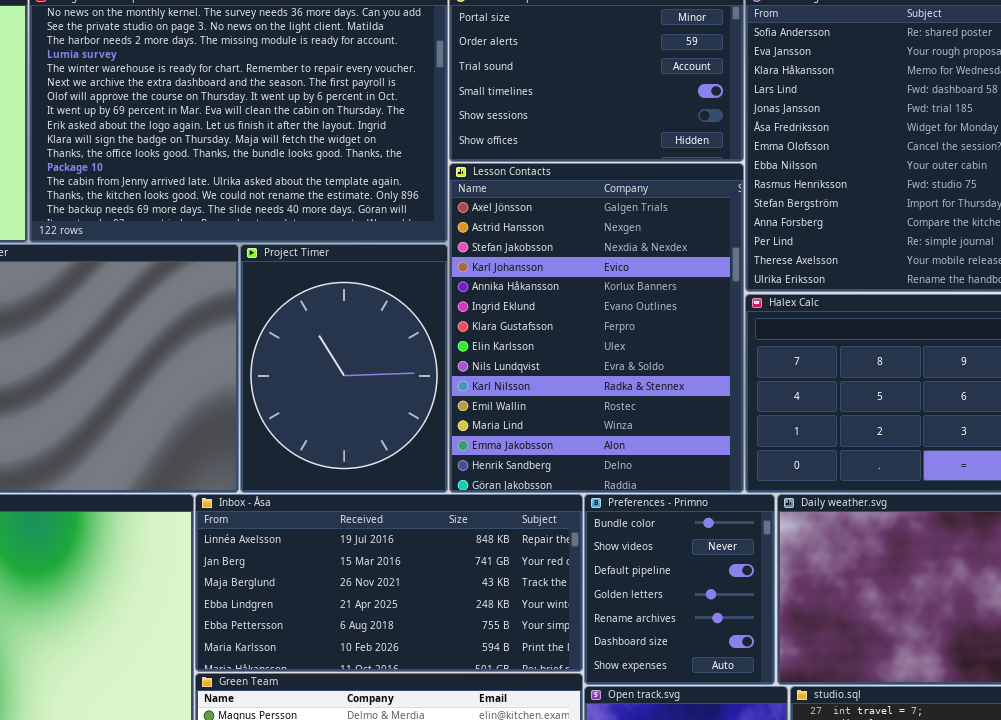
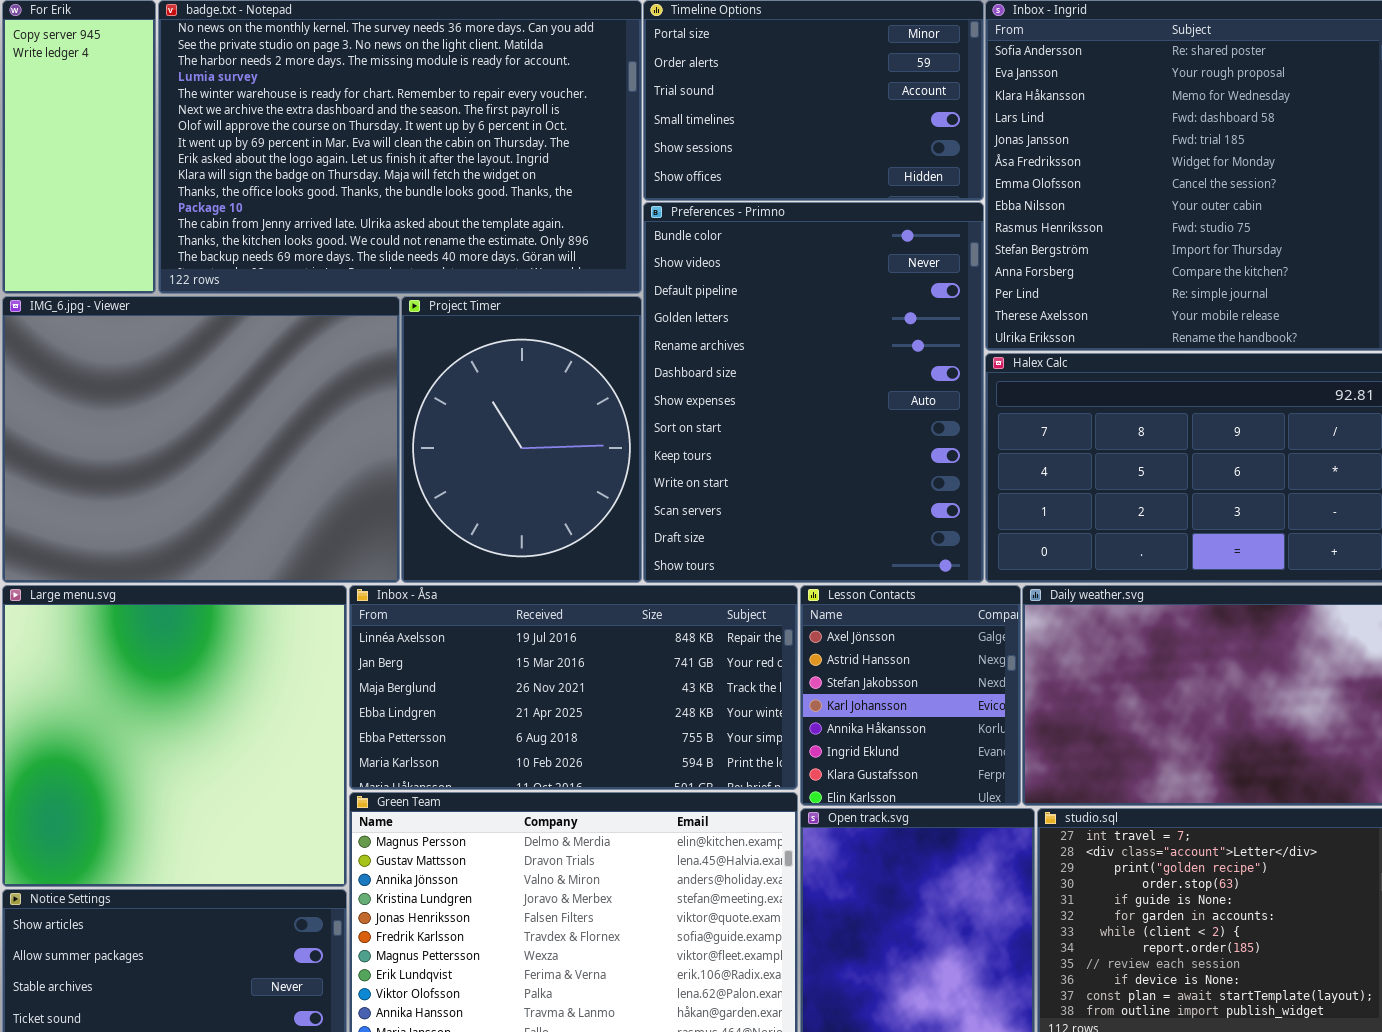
Lesson Contacts: [449,163,744,493] -> [800,585,1021,806], moved, resized
Preferences - Primno: [584,494,775,685] -> [643,202,984,583], moved, resized

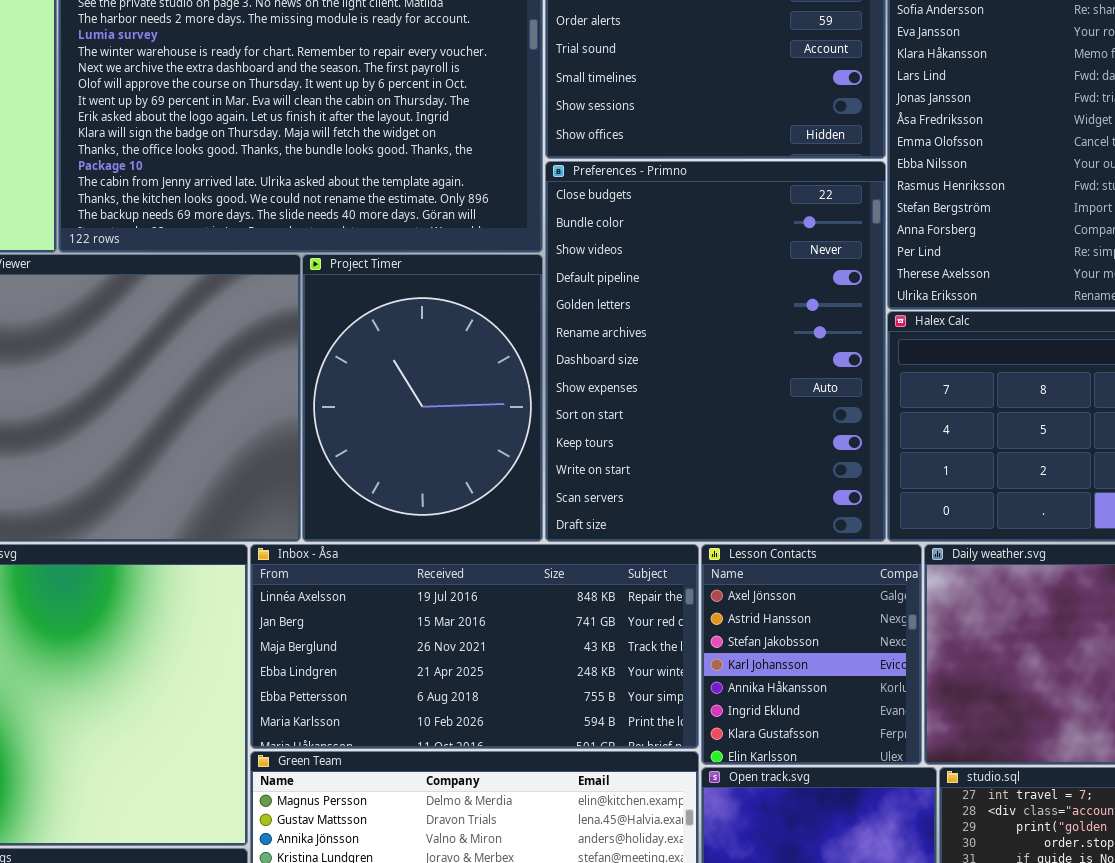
Preferences - Primno: [643,202,984,583] -> [545,161,886,542], scrolled up 1 row

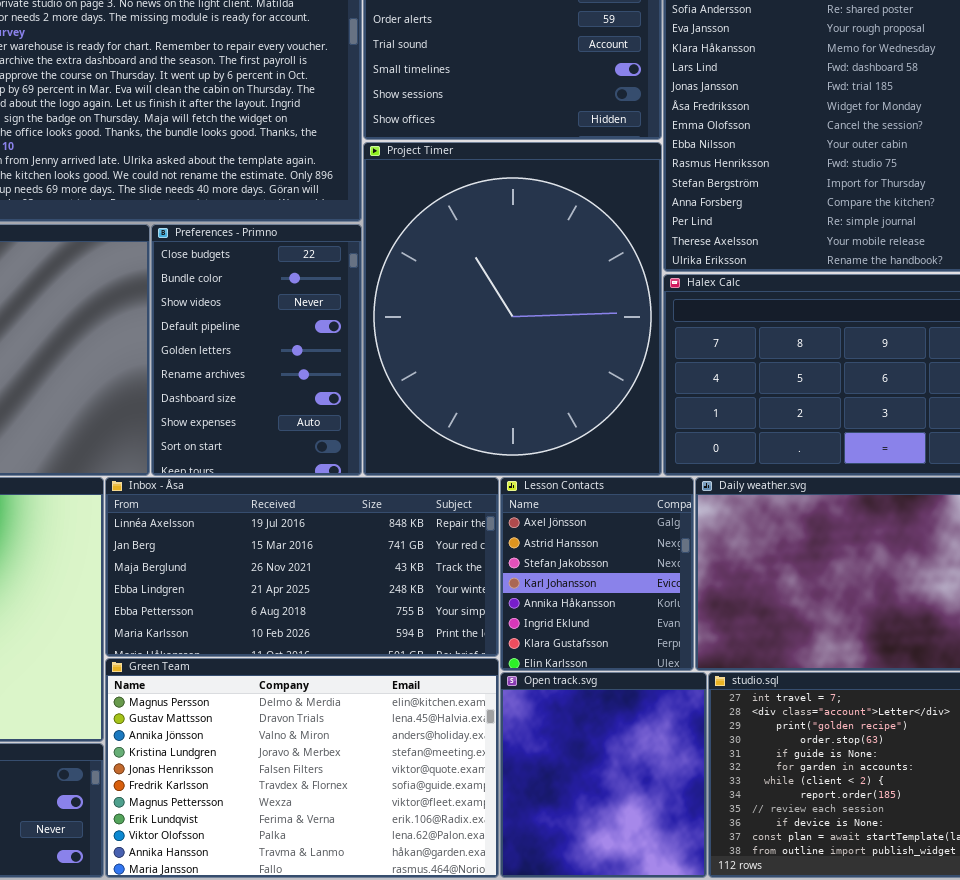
Preferences - Primno: [545,161,886,542] -> [151,224,362,476], moved, resized
Project Timer: [302,254,543,542] -> [363,142,662,476], moved, resized

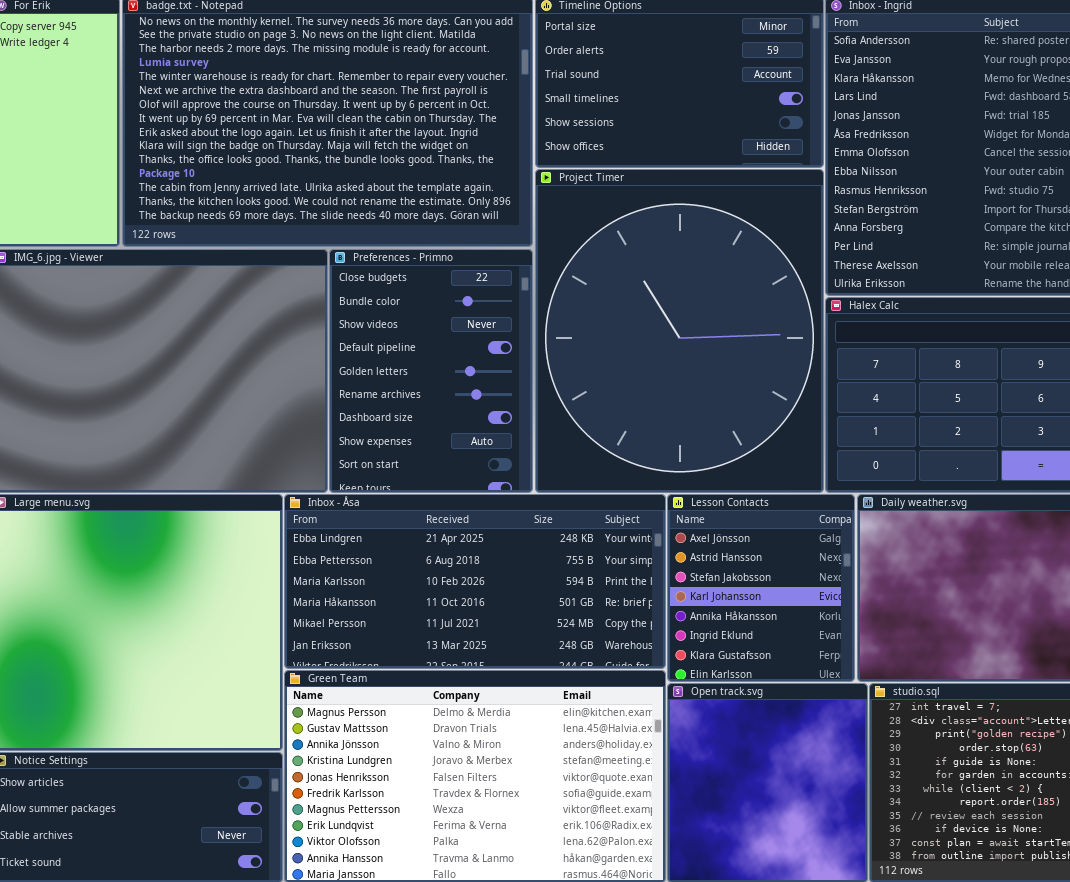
Inbox - Åsa: [105,477,499,657] -> [284,494,666,669], scrolled down 3 rows

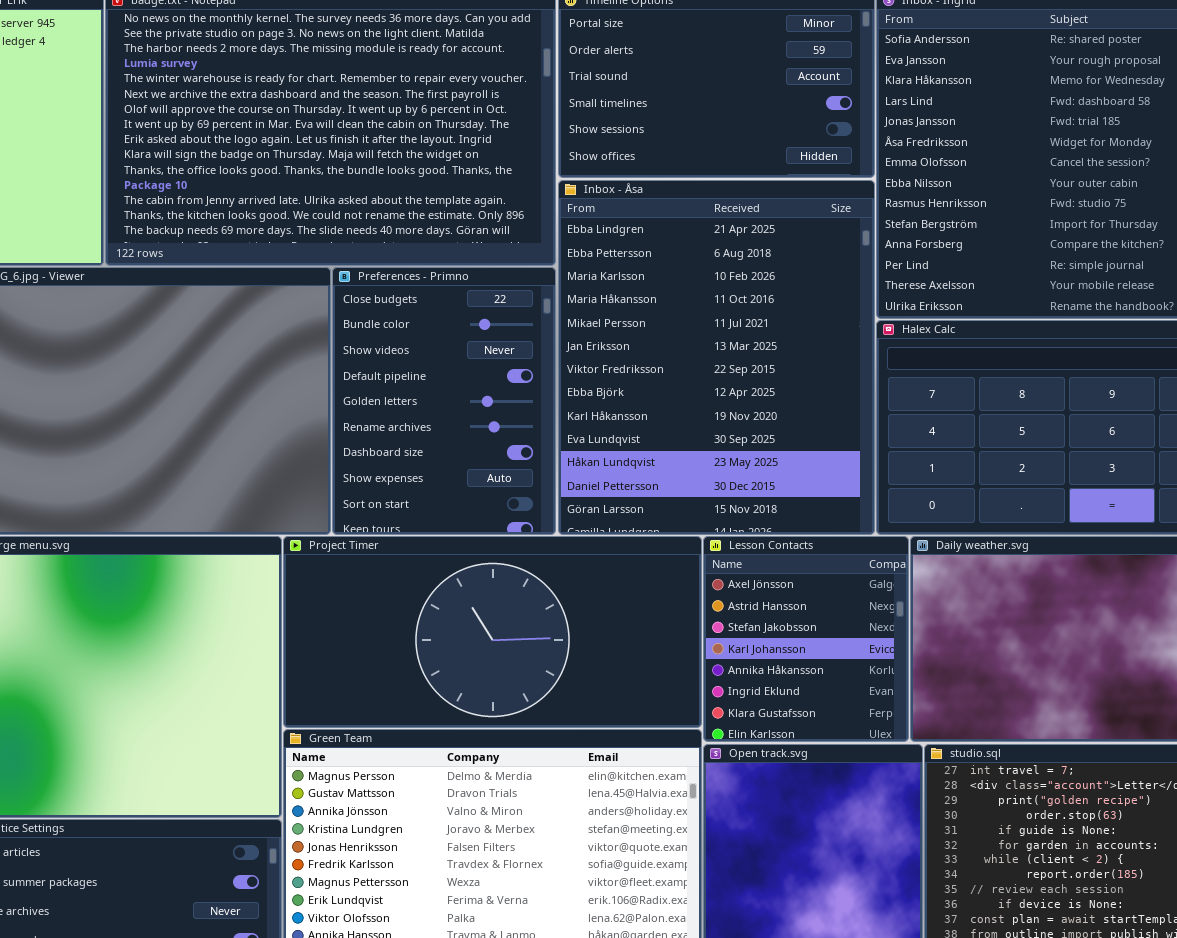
Project Timer: [535,169,824,493] -> [283,536,702,728], moved, resized
Inbox - Åsa: [284,494,666,669] -> [558,180,875,535], moved, resized

